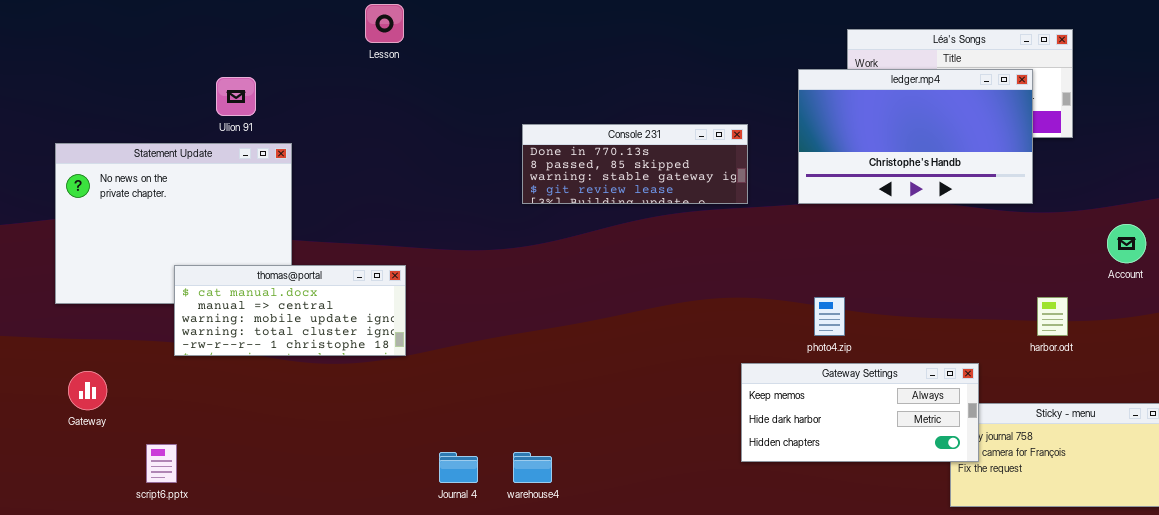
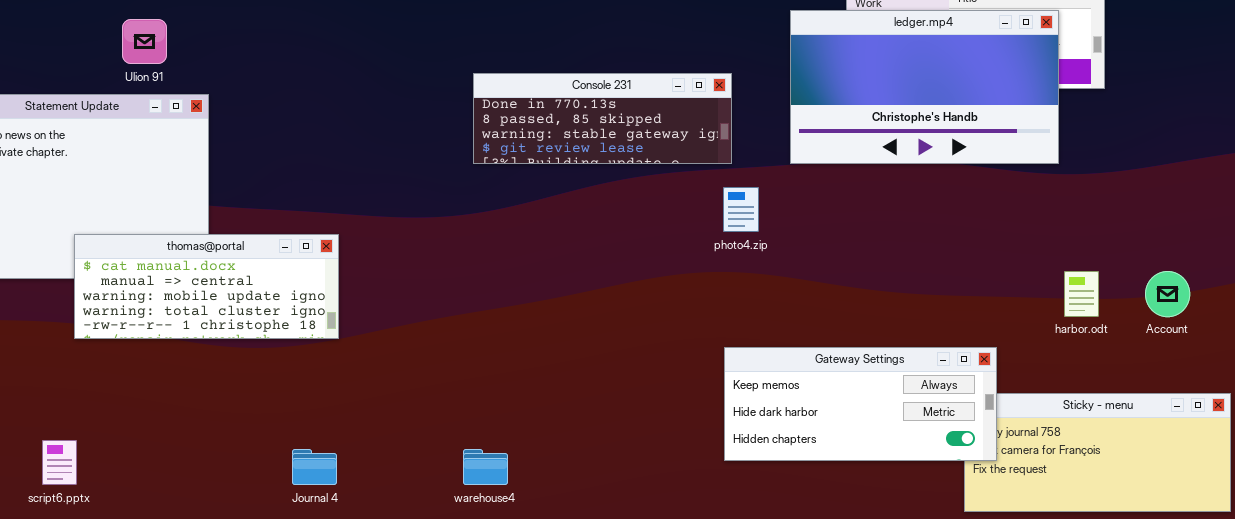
Account: [1107,224,1146,263] -> [1145,271,1190,317], moved
photo4.zip: [814,297,845,336] -> [723,187,759,232], moved
Journal 4: [439,452,478,483] -> [292,449,337,485], moved

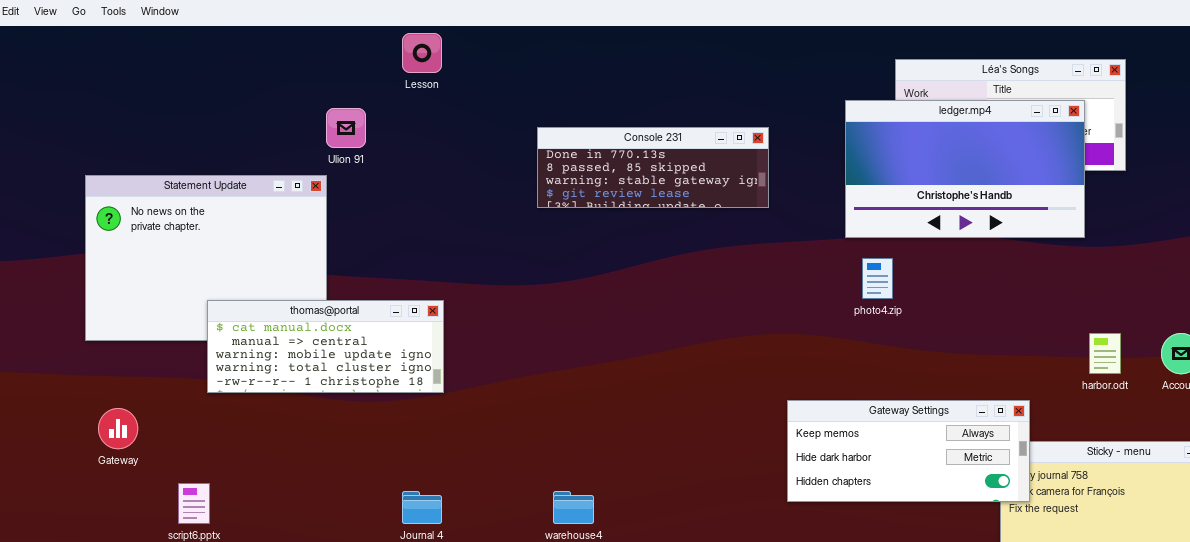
Ulion 91: [122,19,167,64] -> [326,108,366,148], moved
Console 231: [473,73,732,164] -> [537,127,769,208], moved
photo4.zip: [723,187,759,232] -> [862,258,893,299], moved

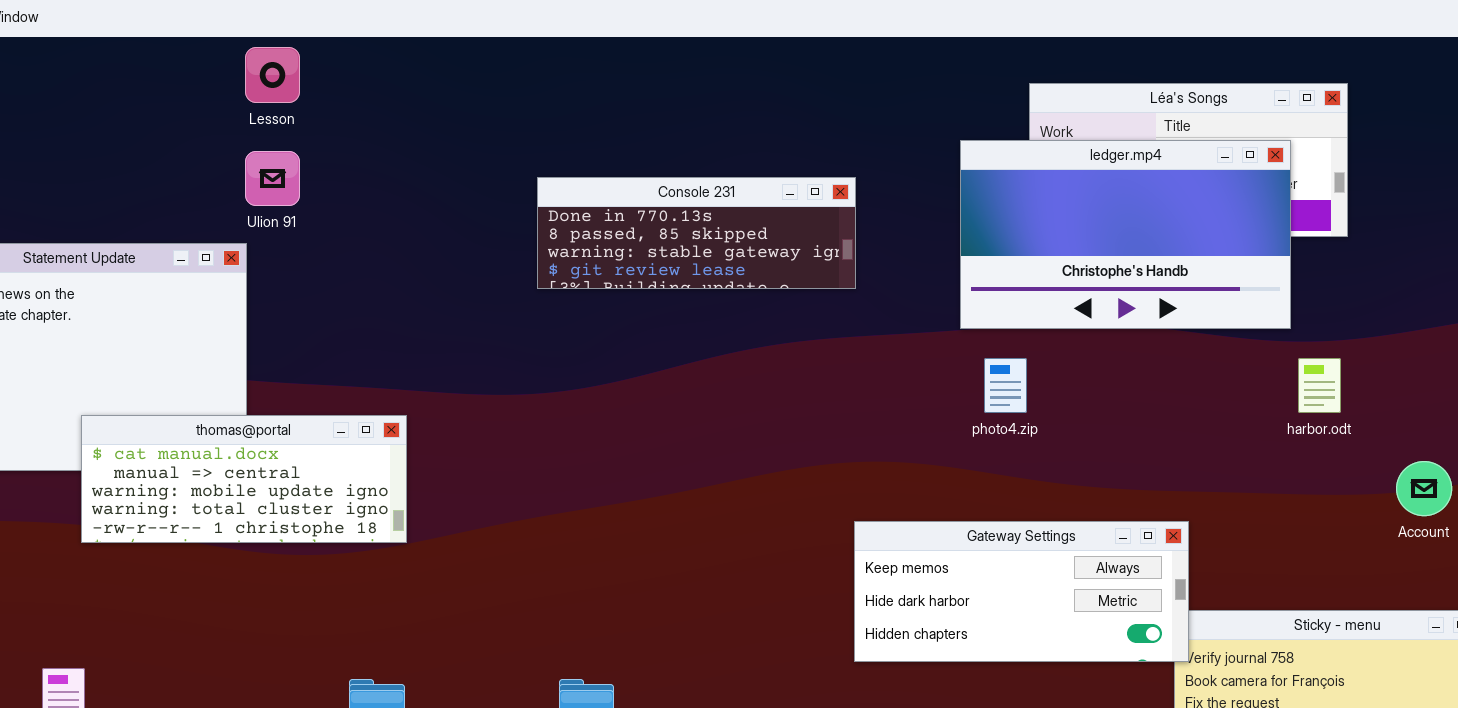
Lesson: [402,33,442,73] -> [245,47,300,103], moved
harbor.odt: [1089,333,1121,374] -> [1298,358,1341,413], moved
Gateway Settings: [787,400,1030,502] -> [854,521,1189,662], moved

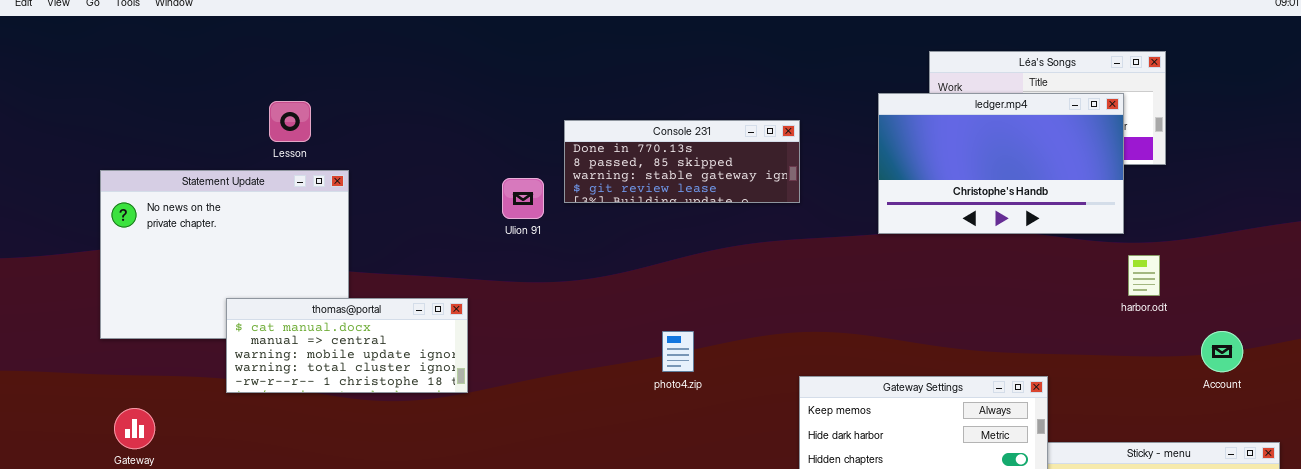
Lesson: [245,47,300,103] -> [269,101,311,142], moved
Ulion 91: [245,151,300,206] -> [502,178,544,219], moved
photo4.zip: [984,358,1027,413] -> [662,331,694,372], moved

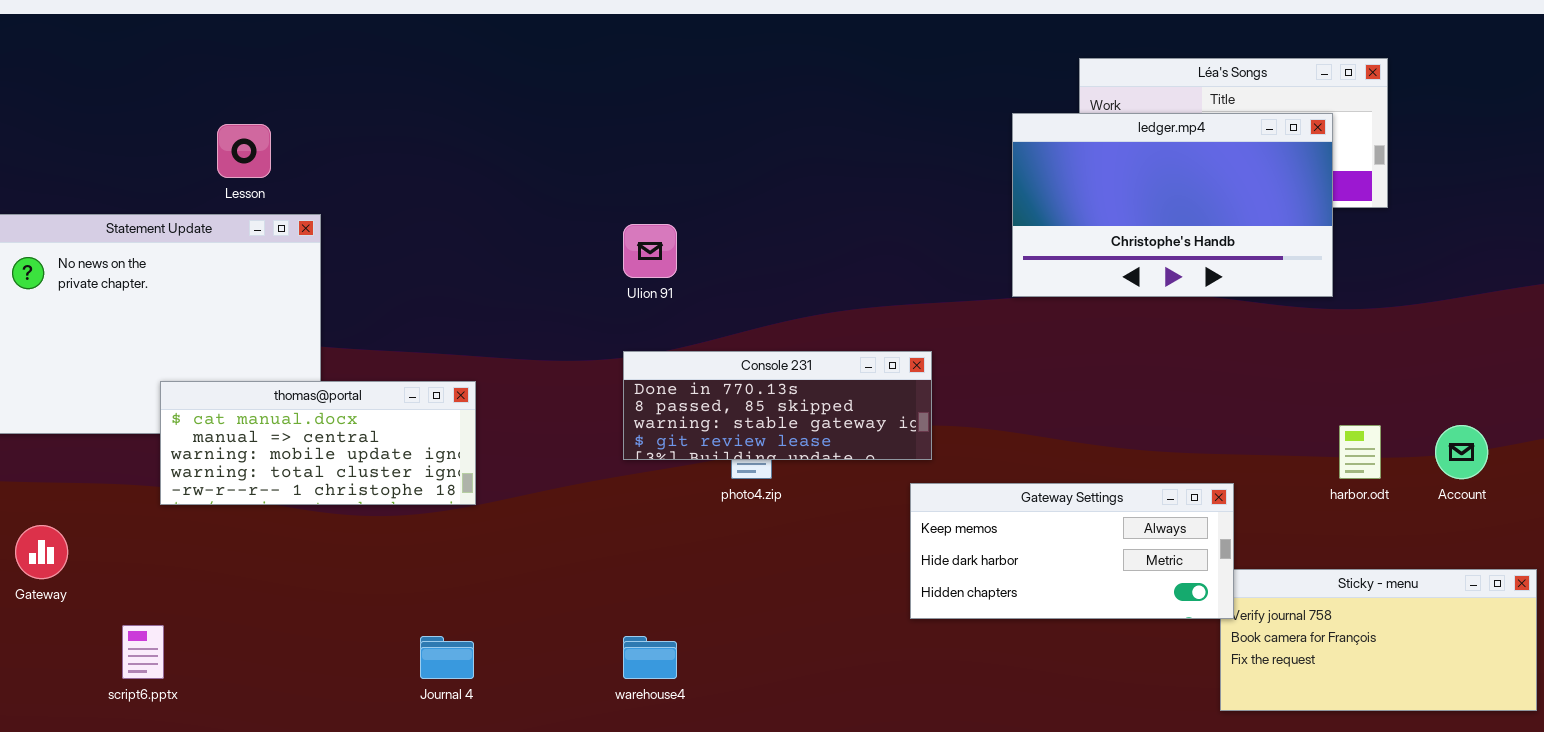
Console 231: [564,120,800,203] -> [623,351,932,460], moved
Ulion 91: [502,178,544,219] -> [623,224,677,278], moved
harbor.odt: [1128,255,1160,296] -> [1339,425,1381,479], moved

